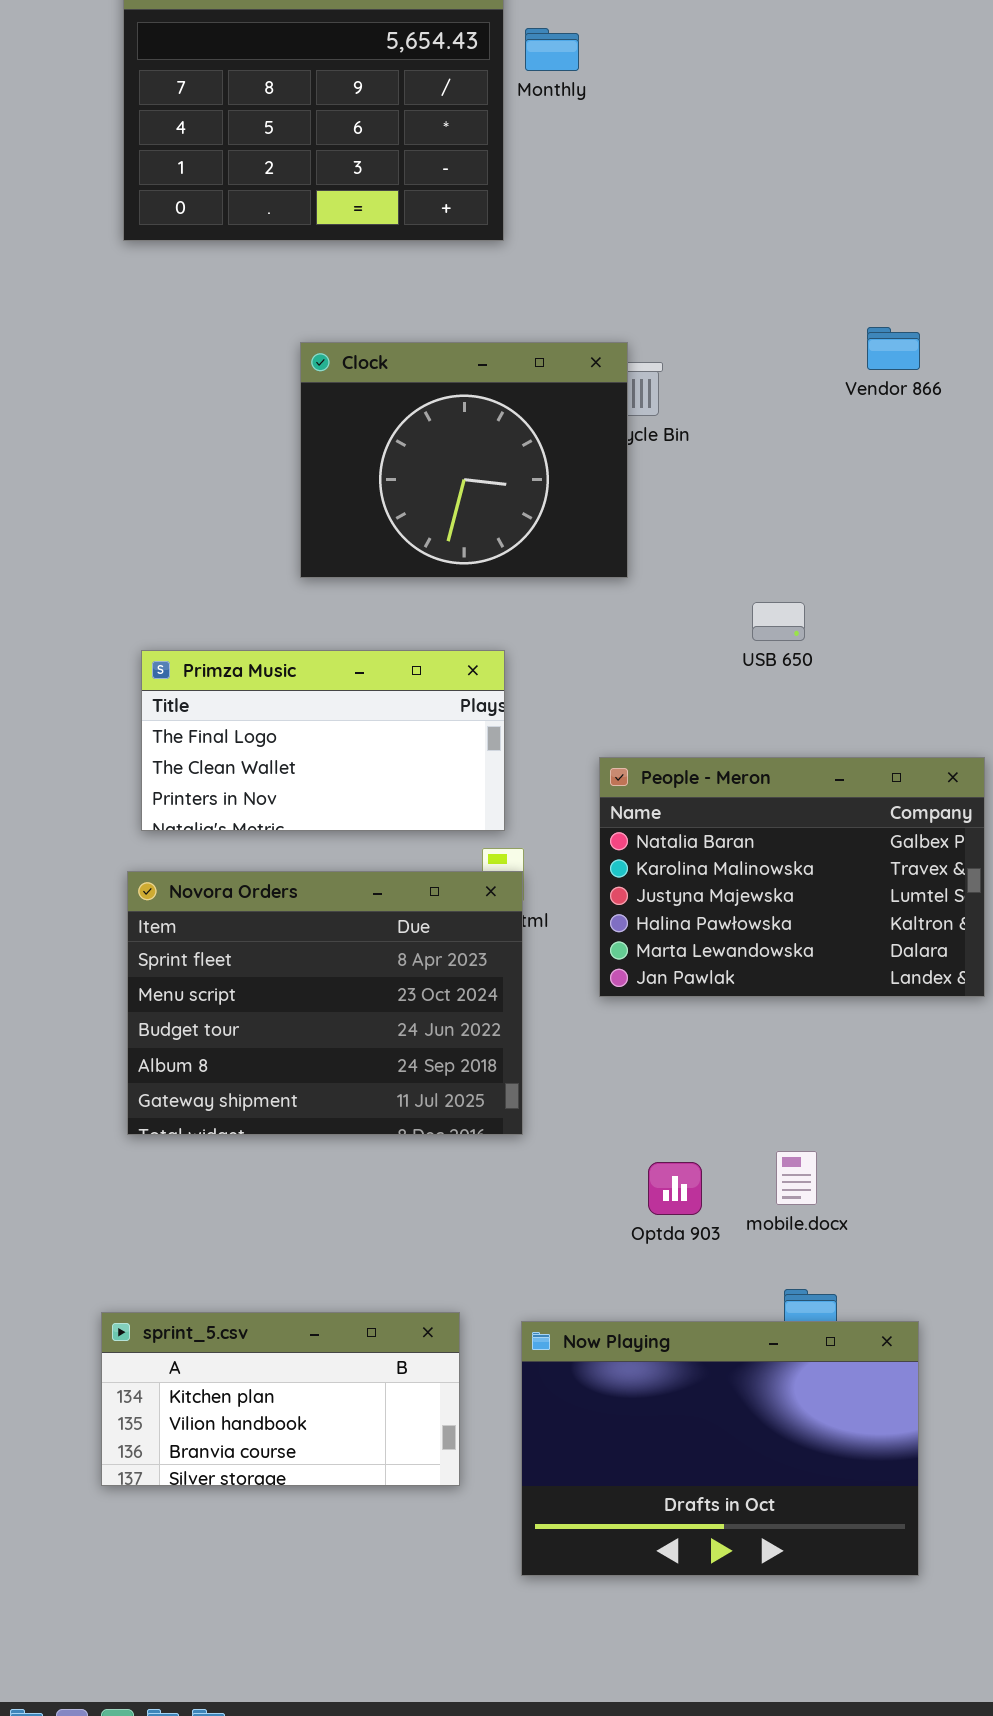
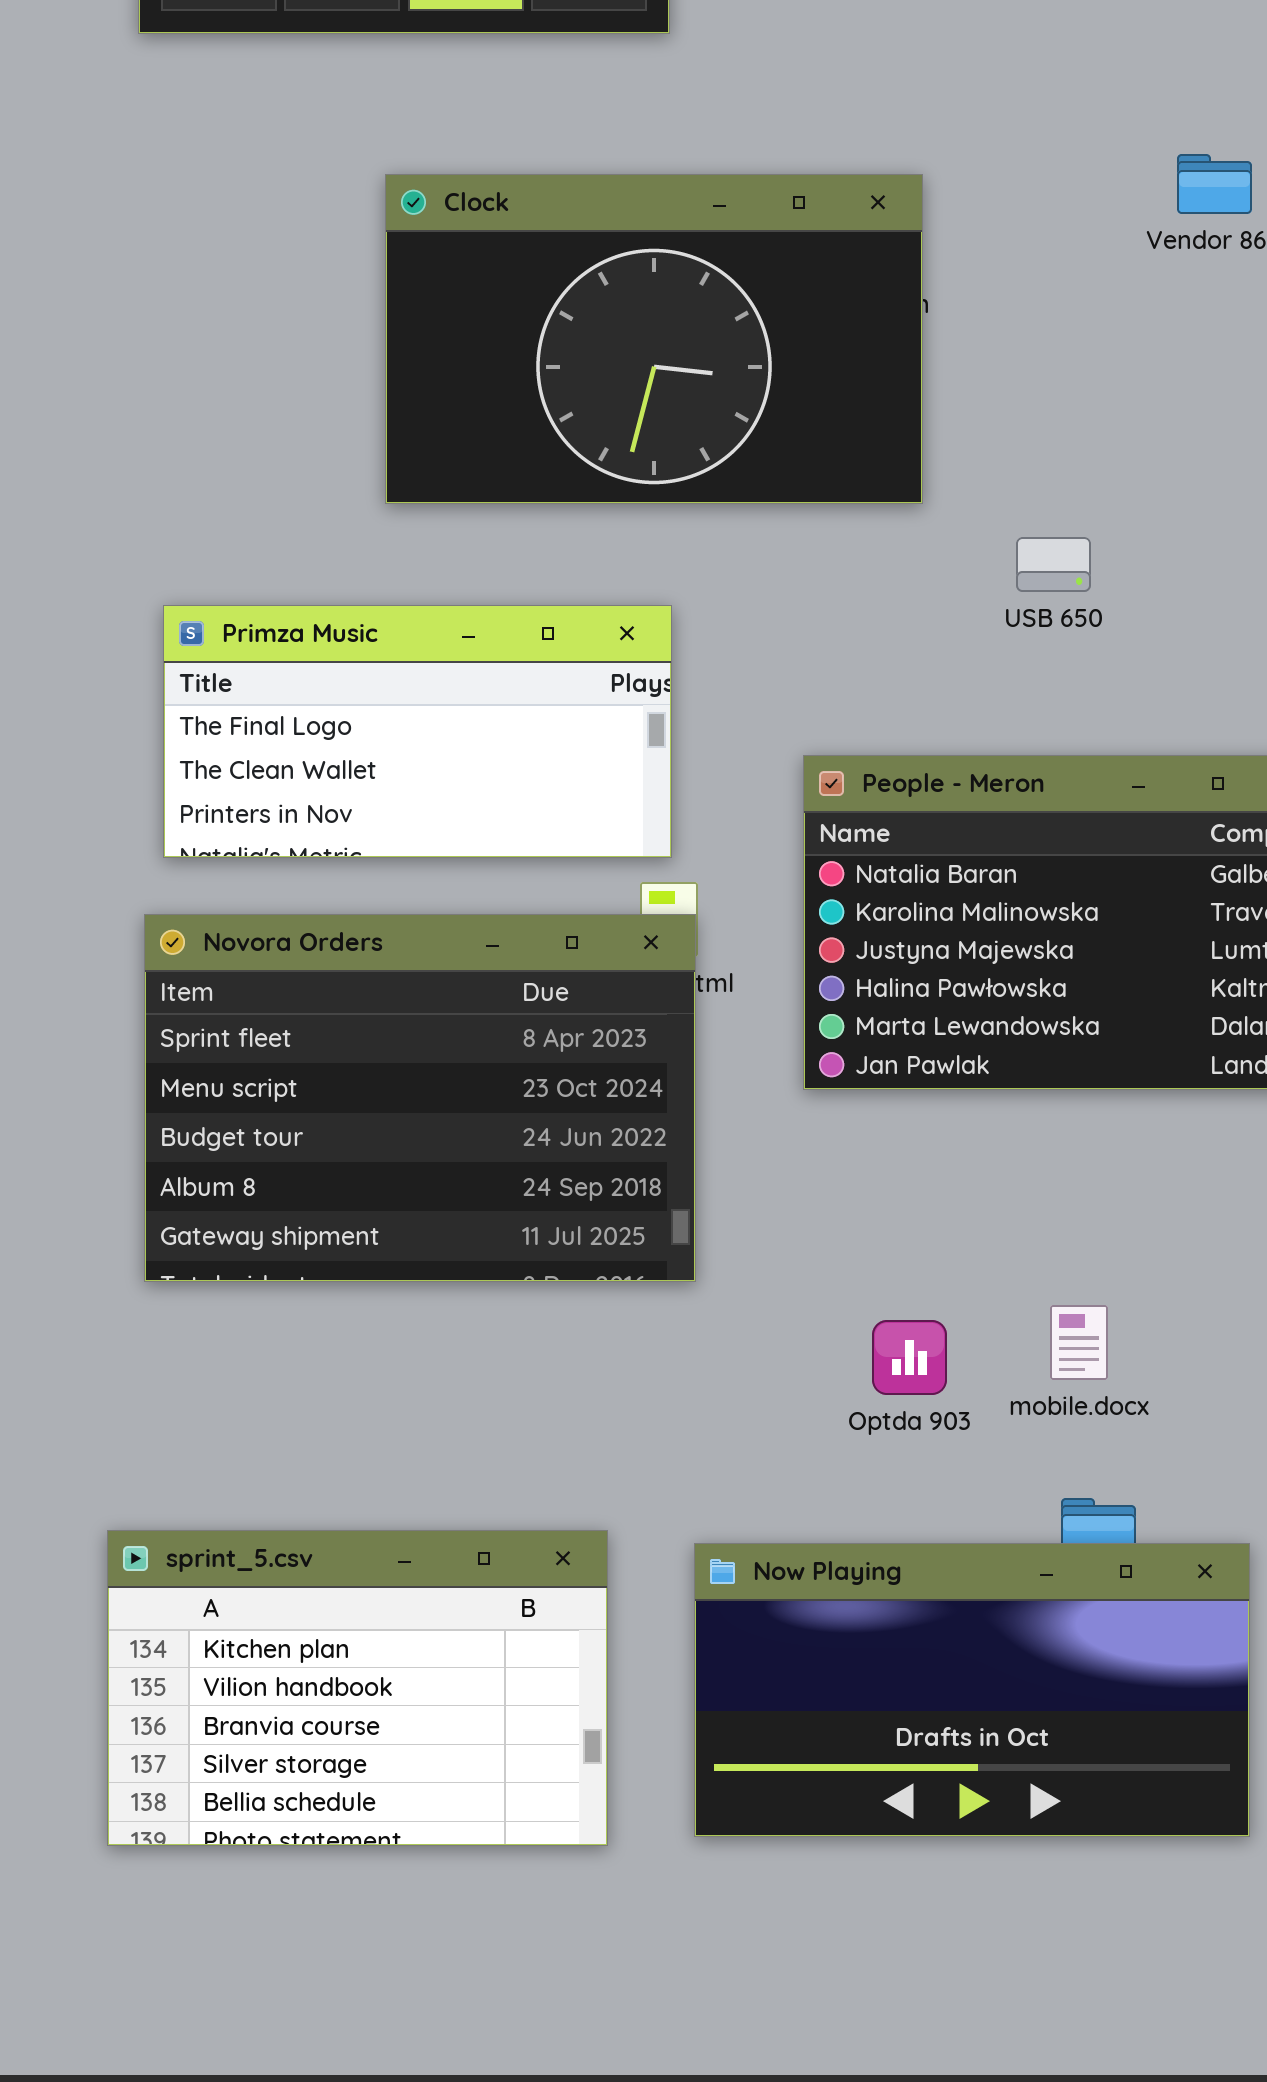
Clock: [300,342,628,578] -> [385,174,923,504], resized
sprint_5.csv: [101,1312,460,1486] -> [107,1530,608,1846], resized
Now Playing: [521,1321,919,1576] -> [694,1543,1250,1837], resized

